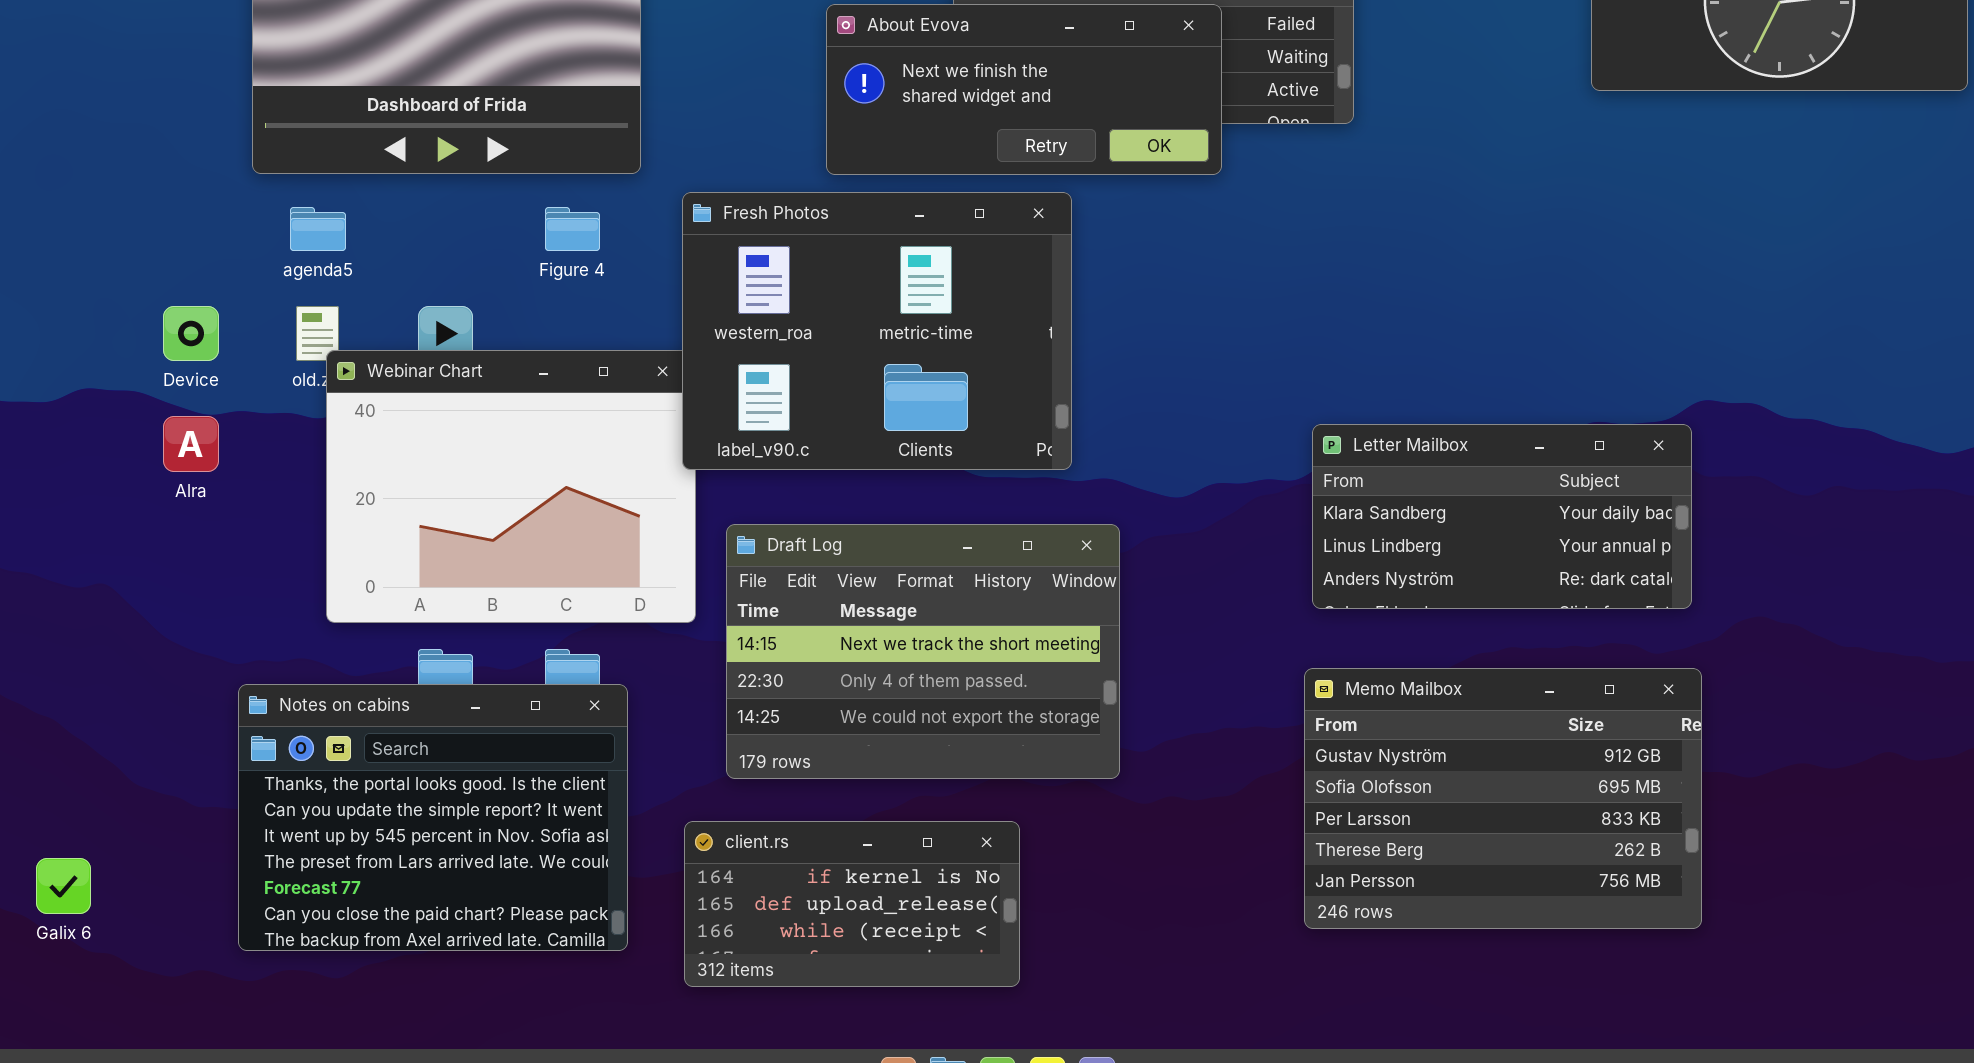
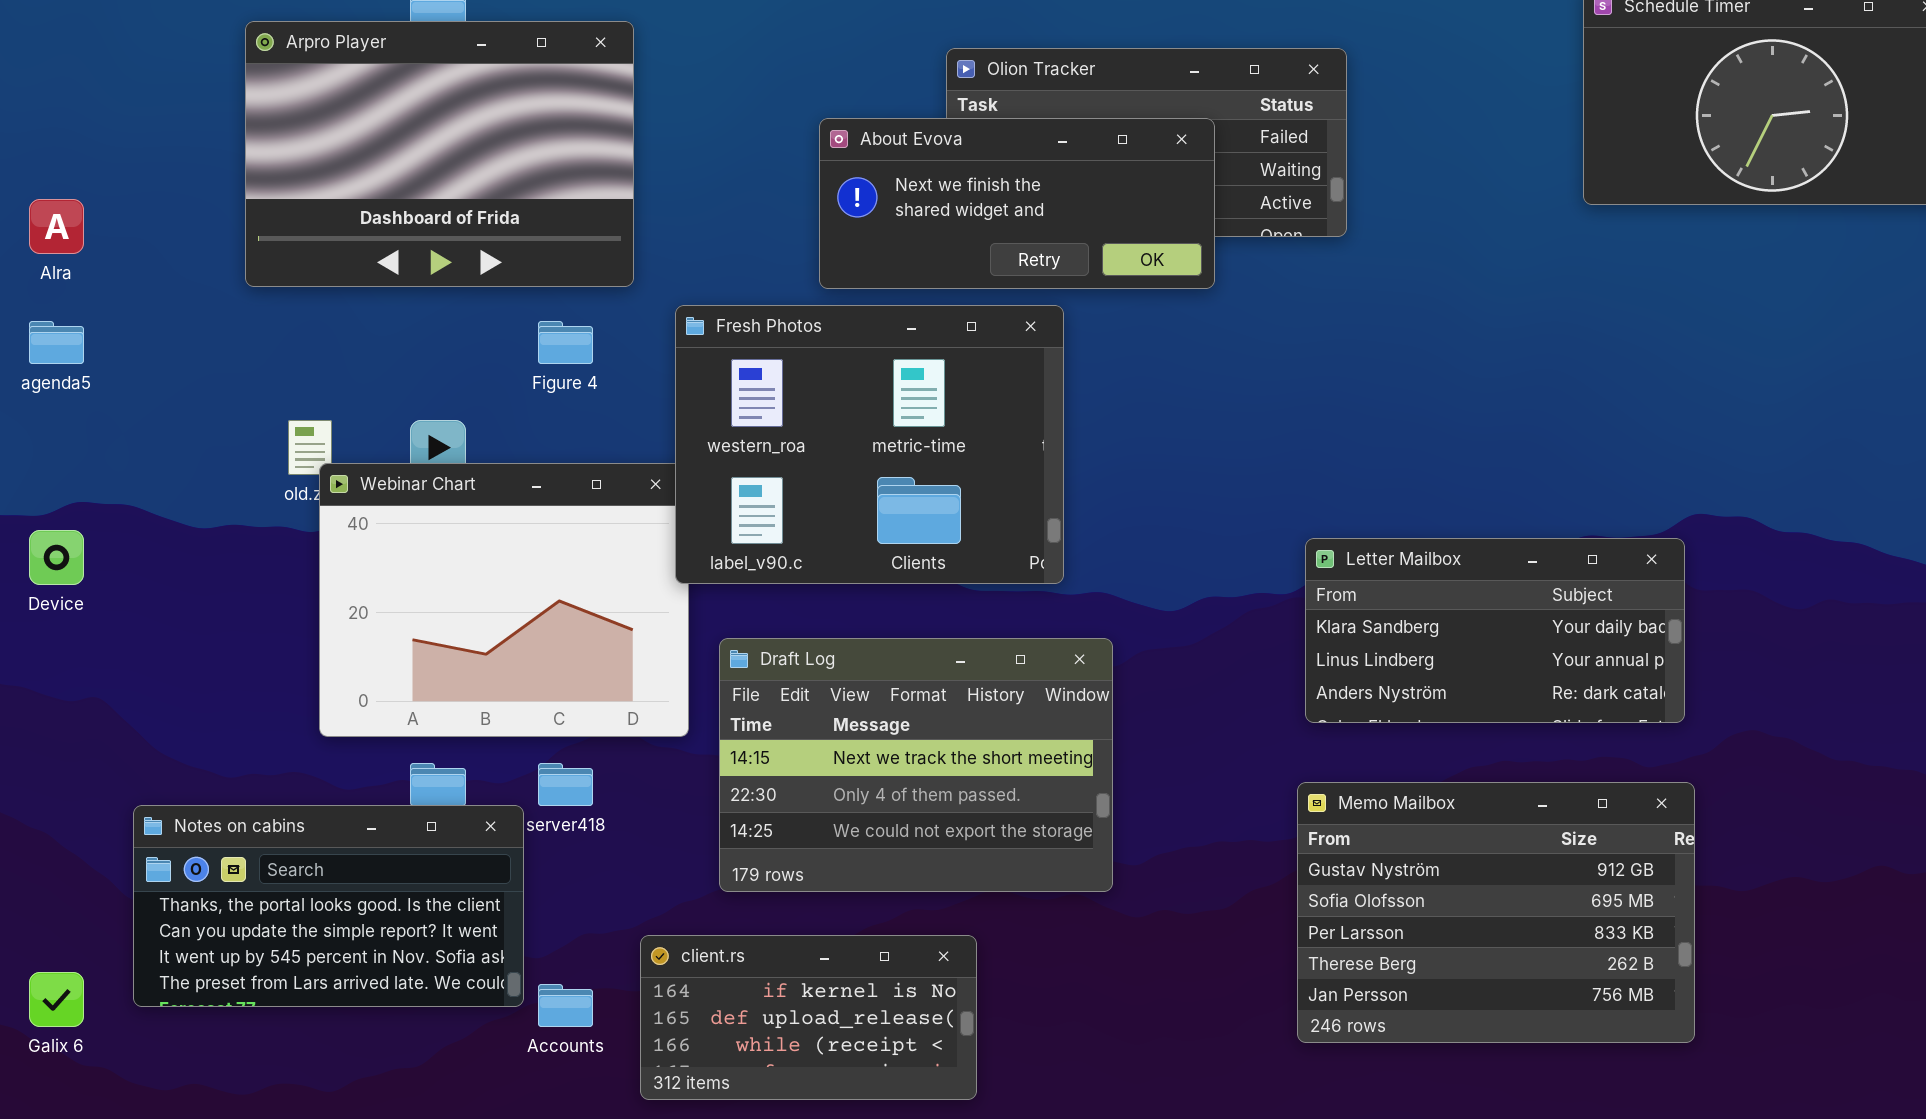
agenda5: [290,207,346,251] -> [29,321,84,364], moved
Device: [163,306,219,361] -> [29,530,84,585], moved
Alra: [163,416,219,472] -> [29,199,84,254], moved
Notes on cabins: [238,684,628,951] -> [133,805,524,1007], moved, resized
client.rs: [684,821,1020,987] -> [640,935,977,1100], moved

